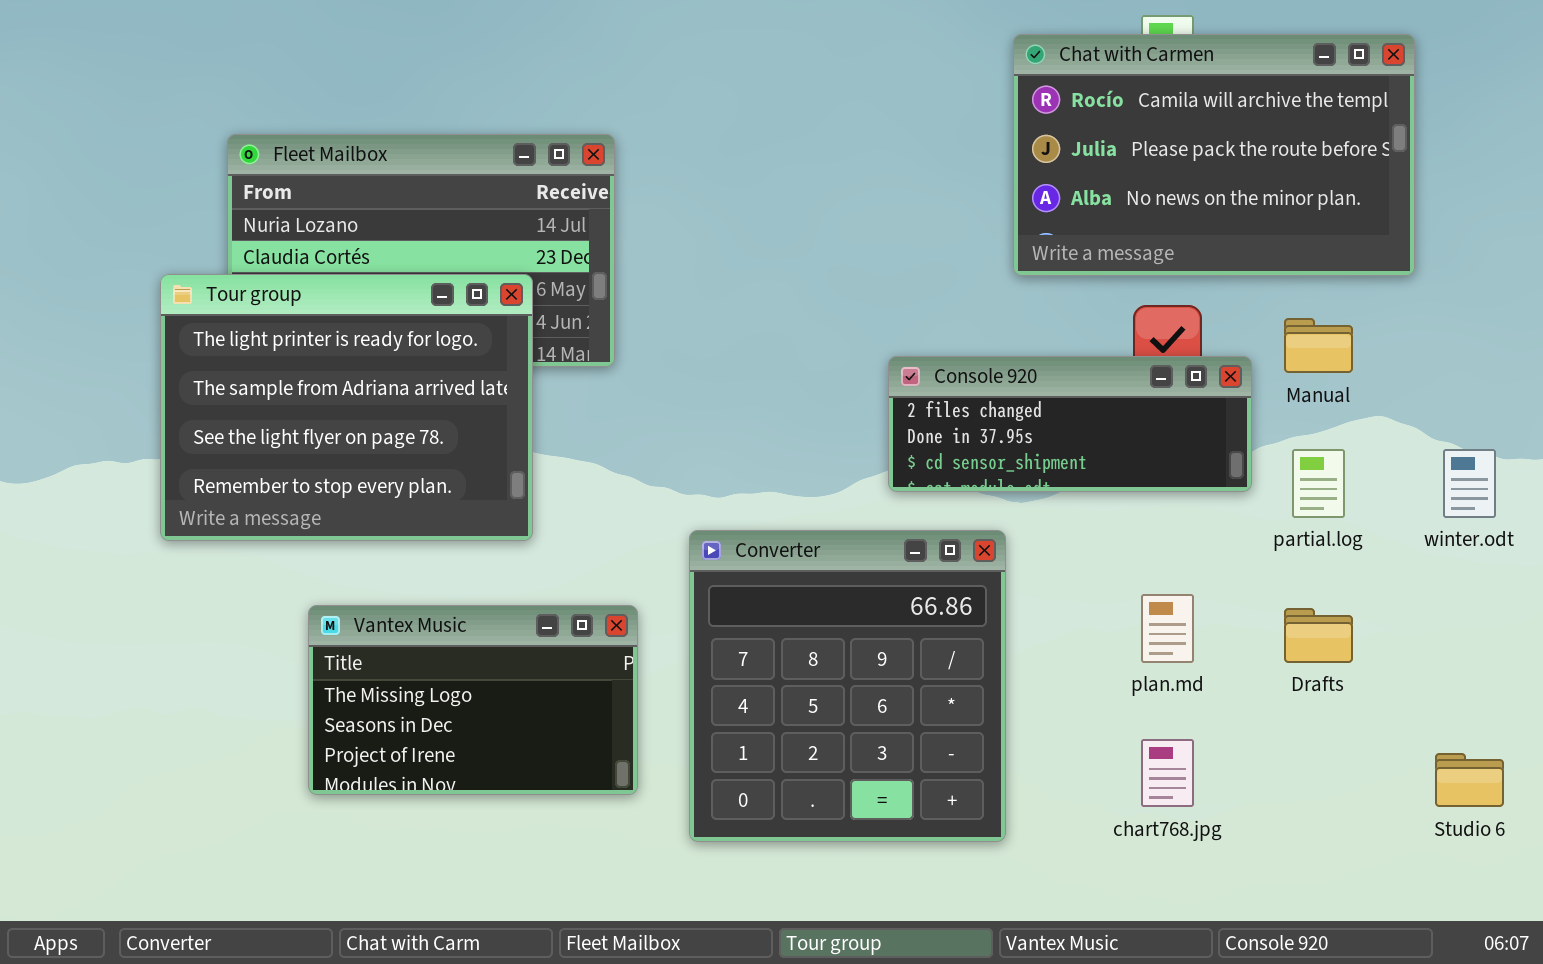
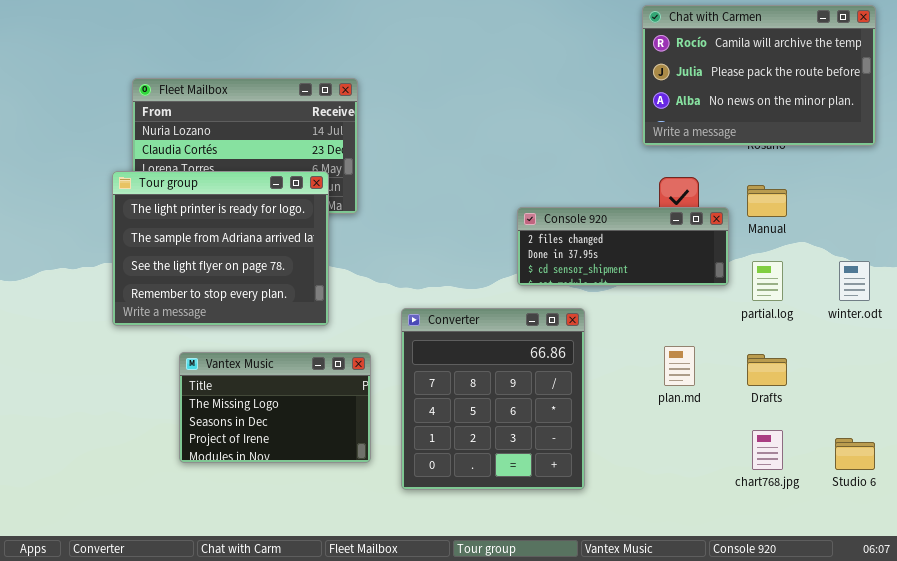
Chat with Carmen: [1013,34,1415,276] -> [642,5,876,146], moved
Tour group: [160,274,533,541] -> [112,171,329,326], moved
chart768.jpg: [1141,739,1194,807] -> [752,430,783,470], moved

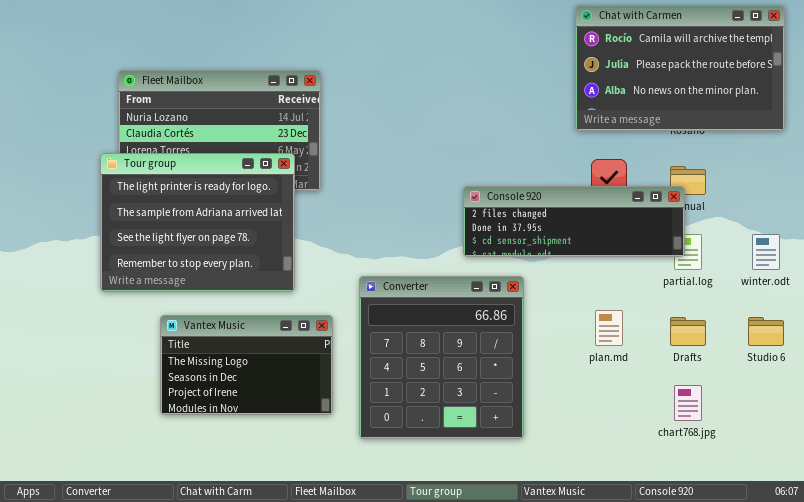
Console 920: [517,207,729,286] -> [463,186,685,257], resized
Studio 6: [835,438,875,470] -> [748,317,784,346], moved

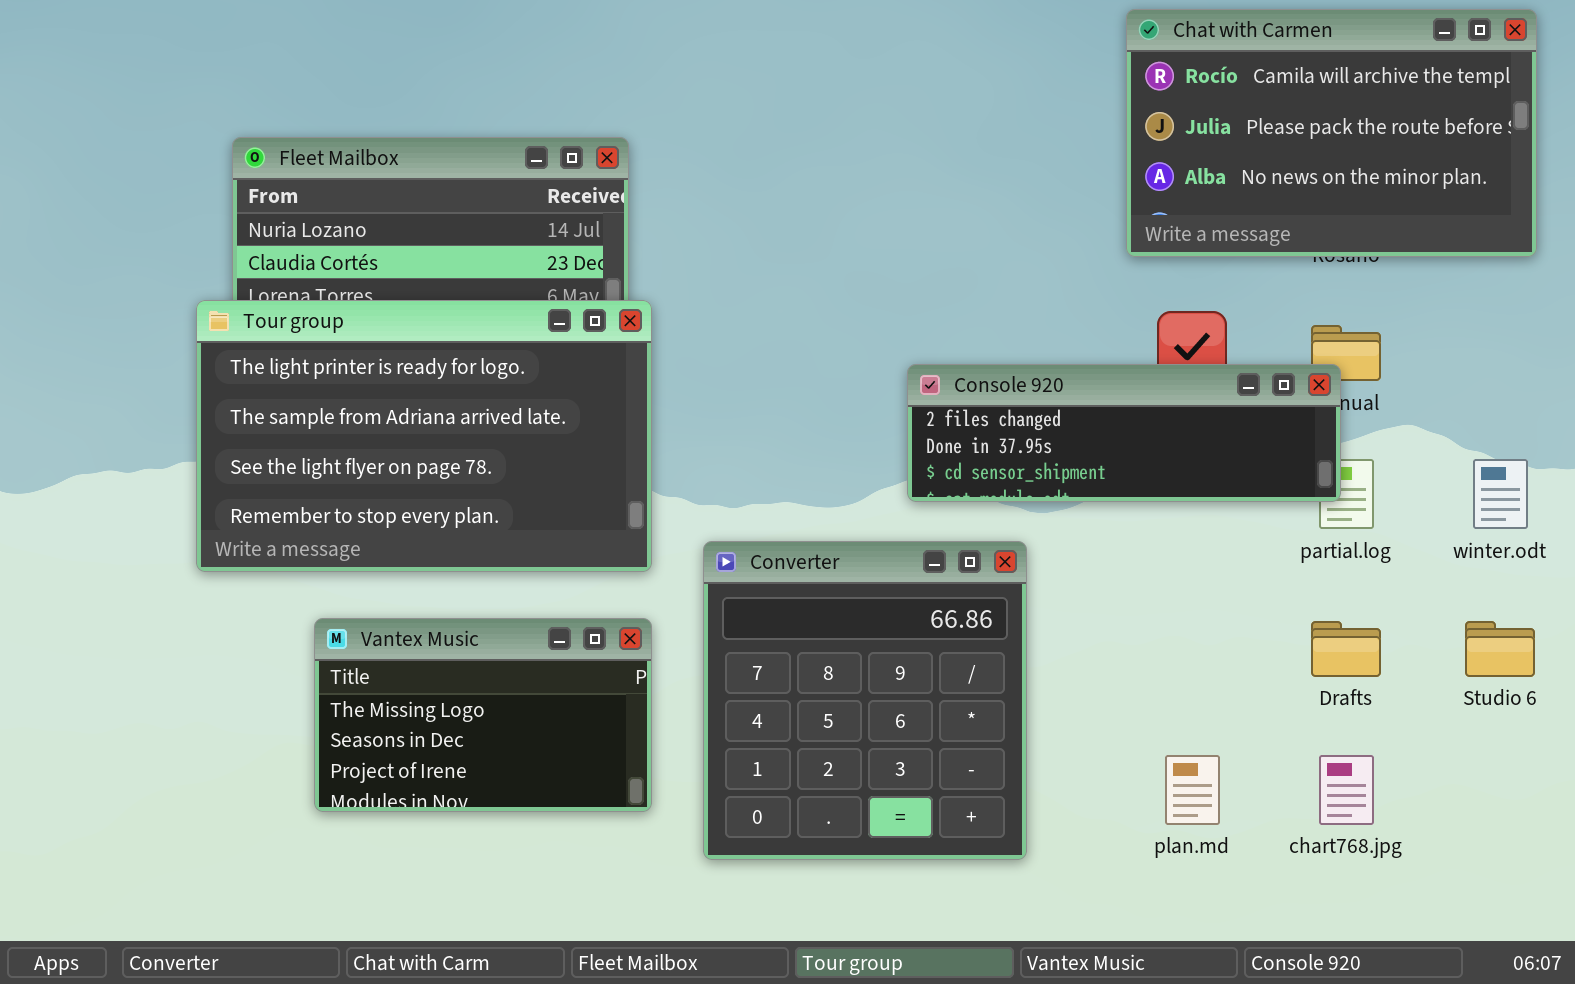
Tour group: [100,153,295,292] -> [196,300,652,572], resized
plan.md: [595,310,623,346] -> [1165,755,1220,825], moved

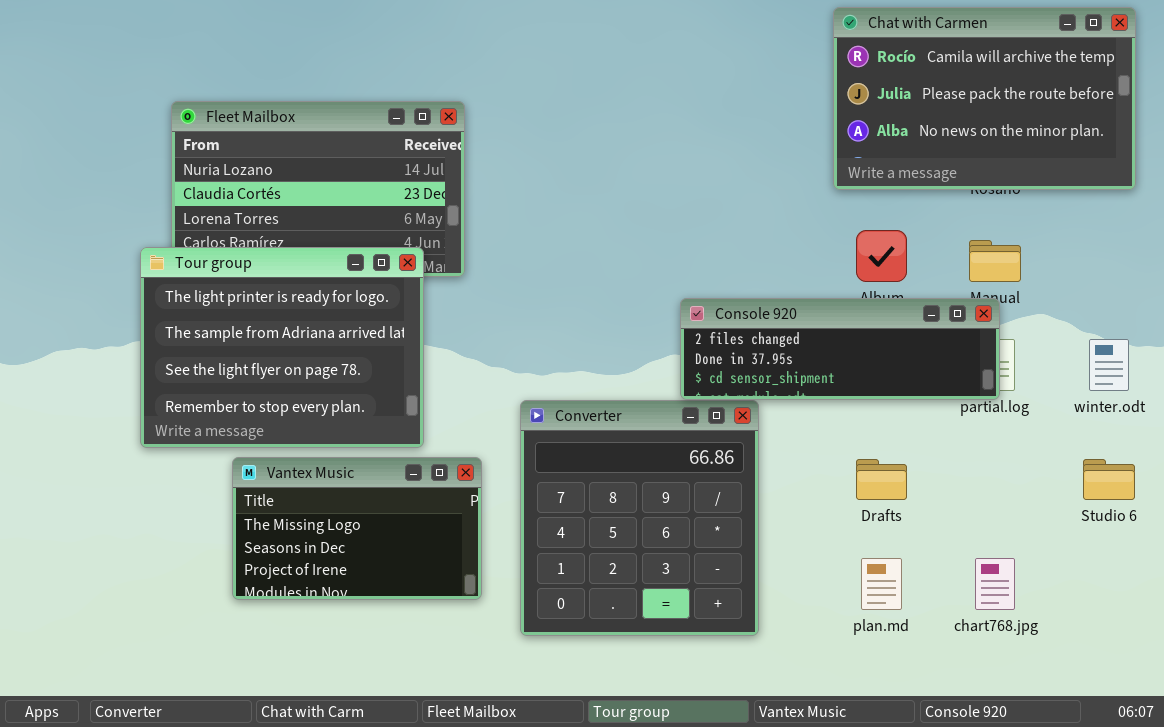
Tour group: [196,300,652,572] -> [140,247,424,448], moved, resized
Console 920: [907,364,1341,502] -> [680,298,1000,400], moved
Drafts: [1311,621,1381,677] -> [856,459,907,500], moved

